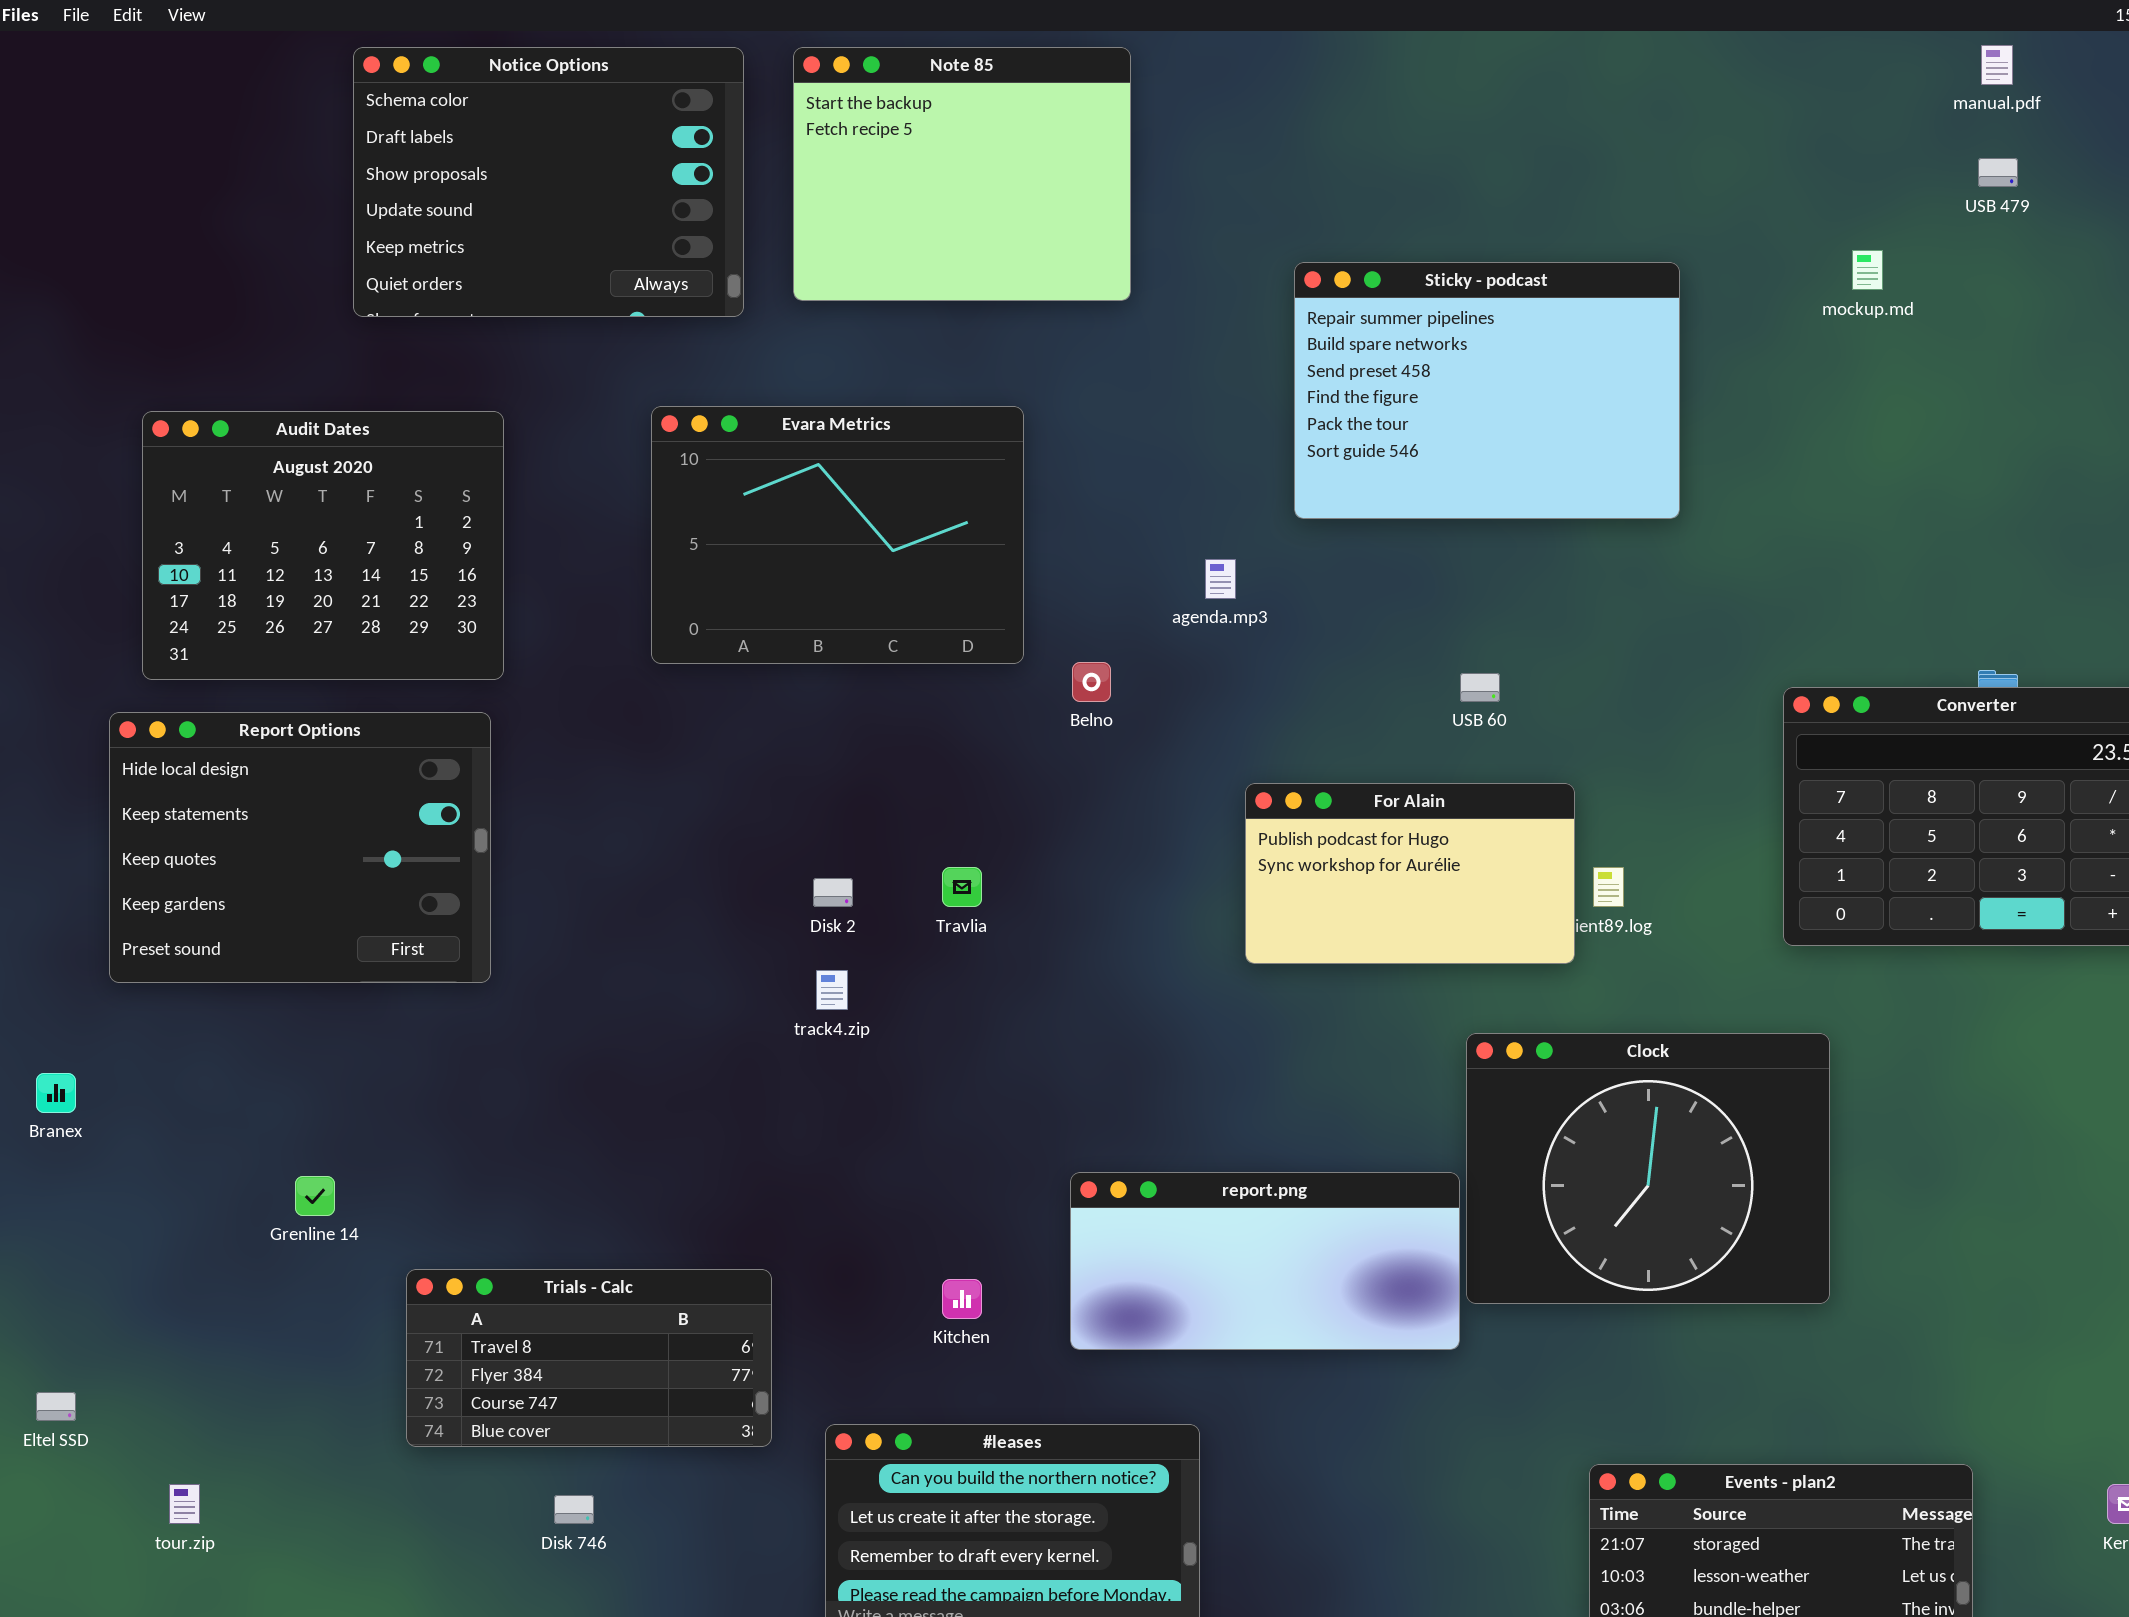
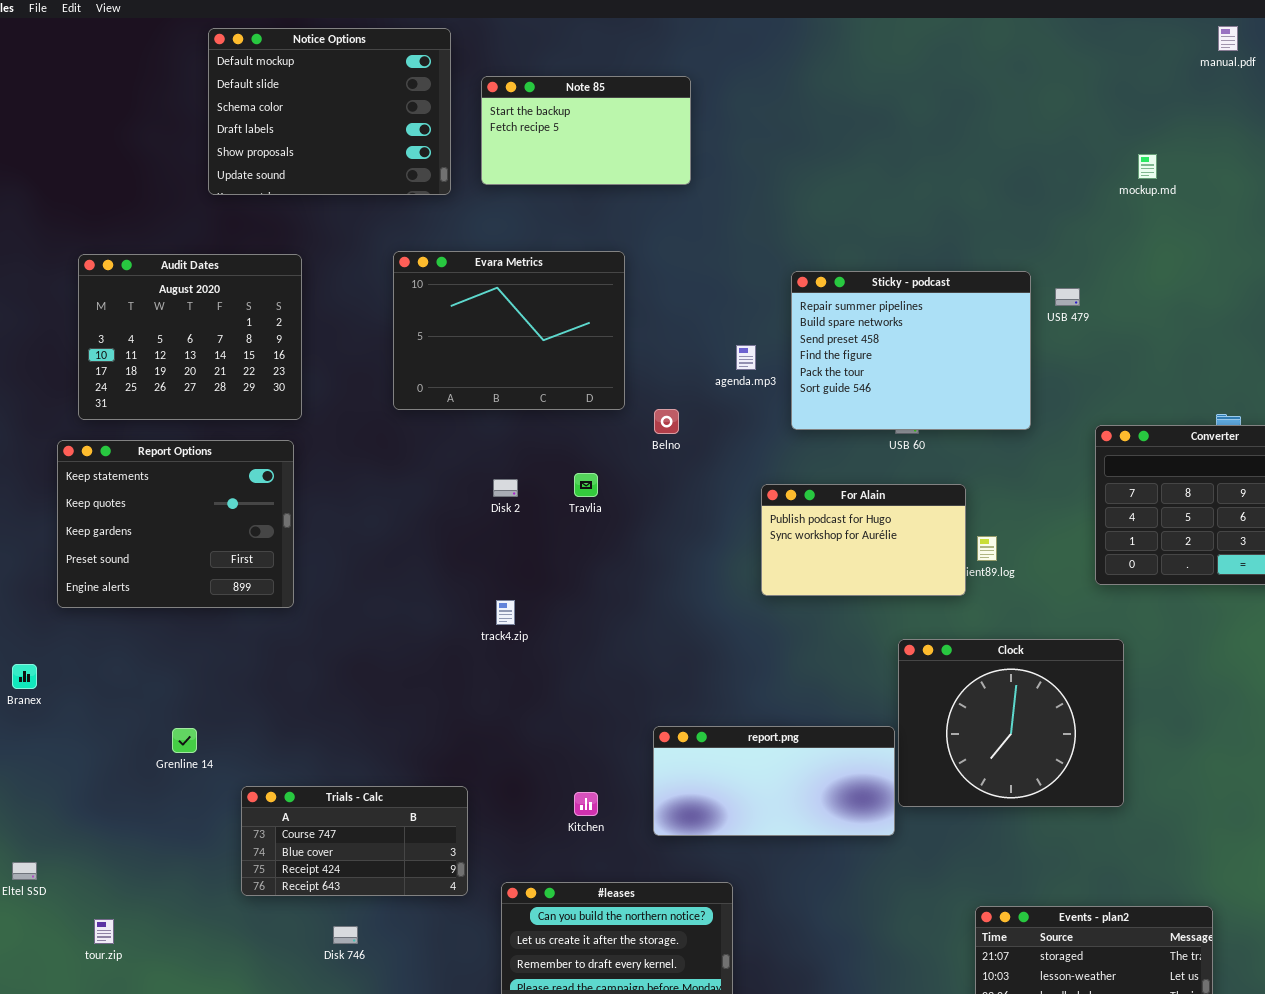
Notice Options: [353,47,744,317] -> [208,28,451,195], scrolled up 2 rows
Note 85: [793,47,1131,301] -> [481,76,691,185], resized
USB 479: [1978,158,2018,187] -> [1055,288,1080,306], moved
Sticky - podcast: [1294,262,1680,519] -> [791,271,1031,430], moved
Report Options: [109,712,491,983] -> [57,440,294,608], scrolled down 1 row
Travlia: [942,867,982,907] -> [574,473,598,497], moved
Disk 2: [813,878,853,907] -> [493,479,518,497], moved
Trials - Calc: [406,1269,772,1447] -> [241,786,468,896], scrolled down 2 rows

